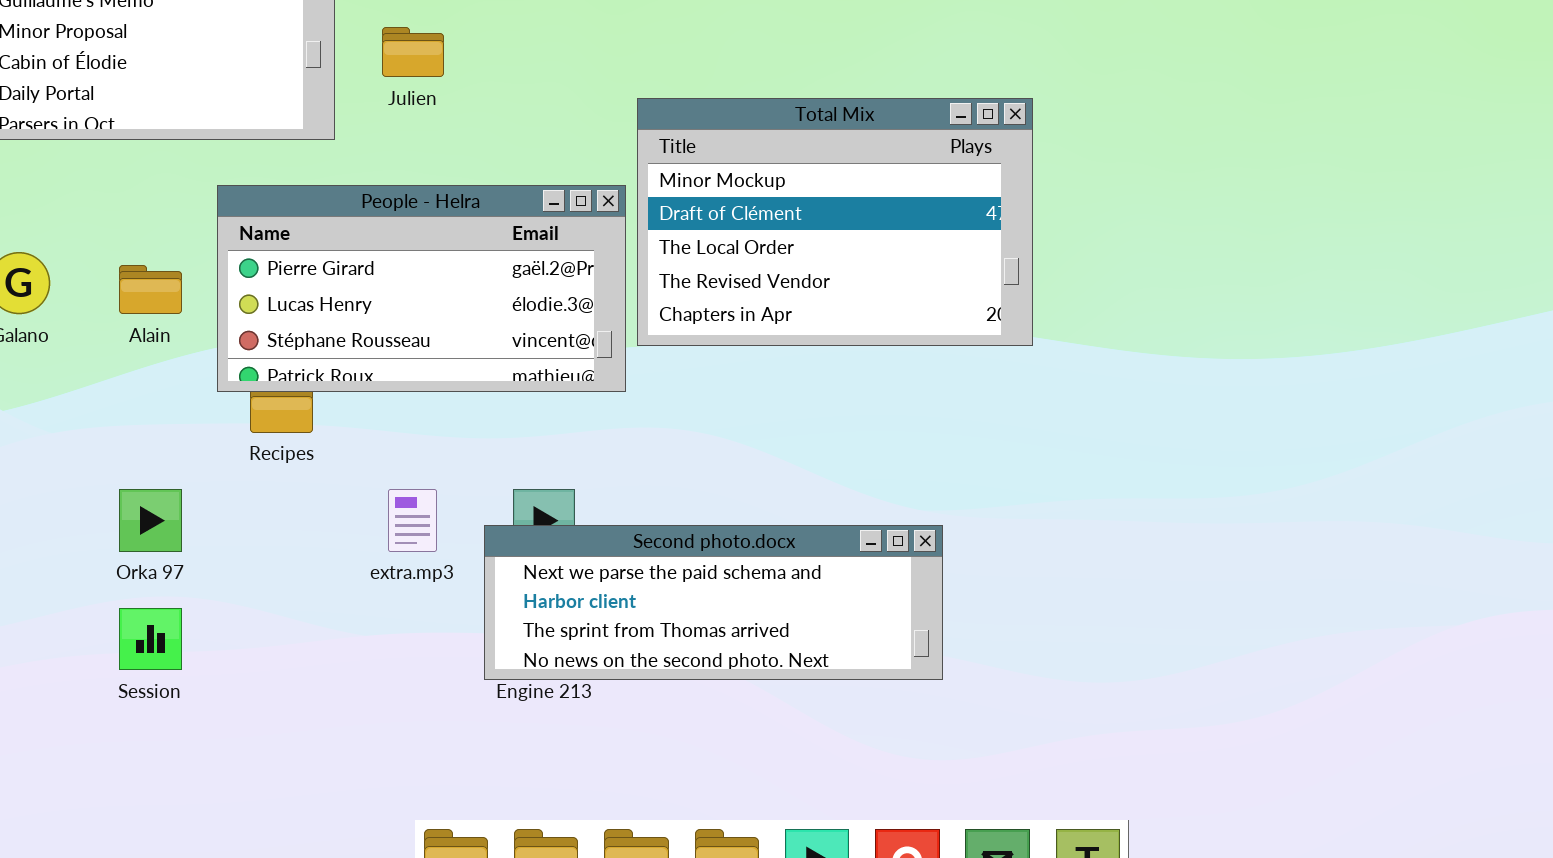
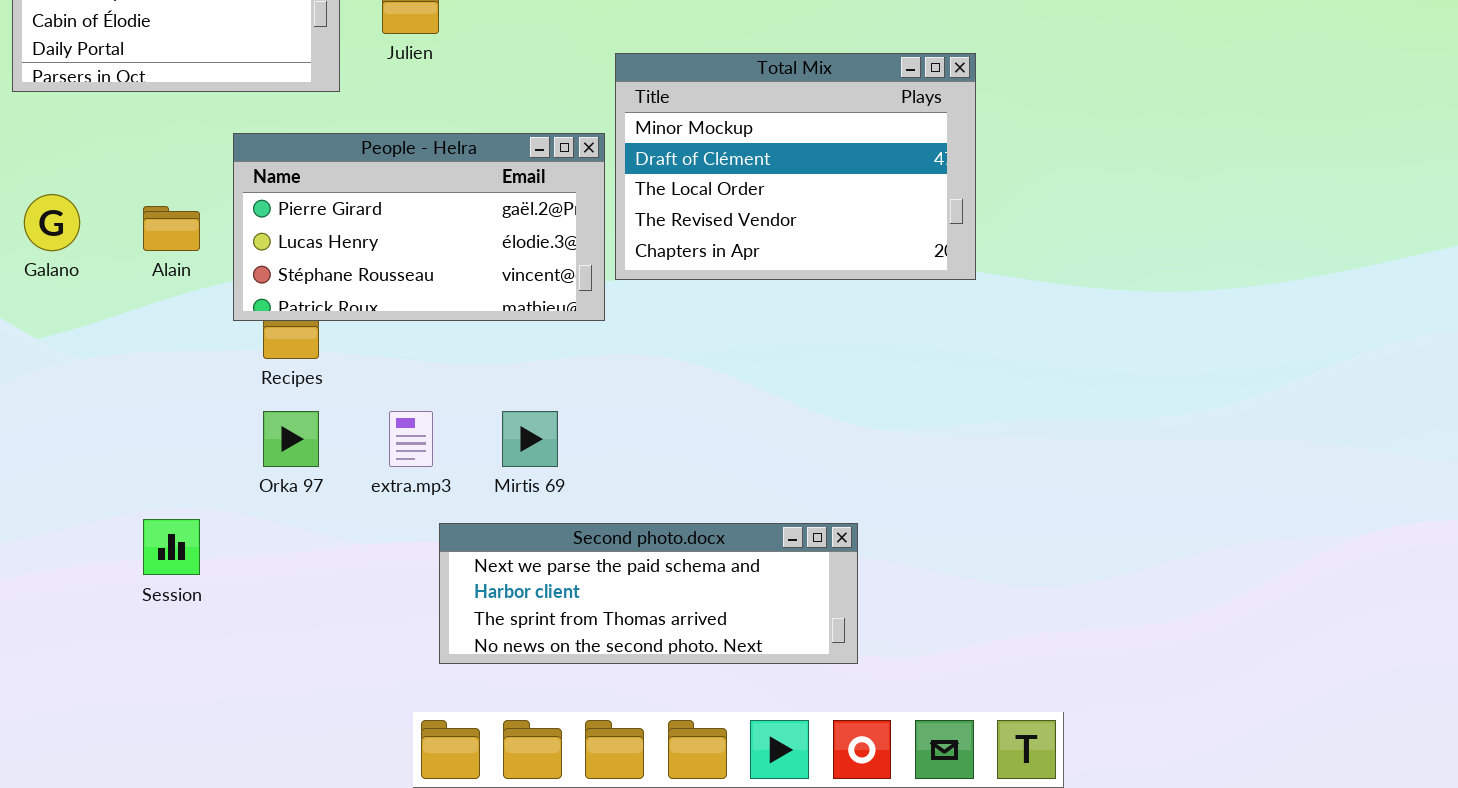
Orka 97: [119,489,182,552] -> [263,411,319,467], moved
Second photo.docx: [484,525,943,680] -> [439,523,858,664], moved

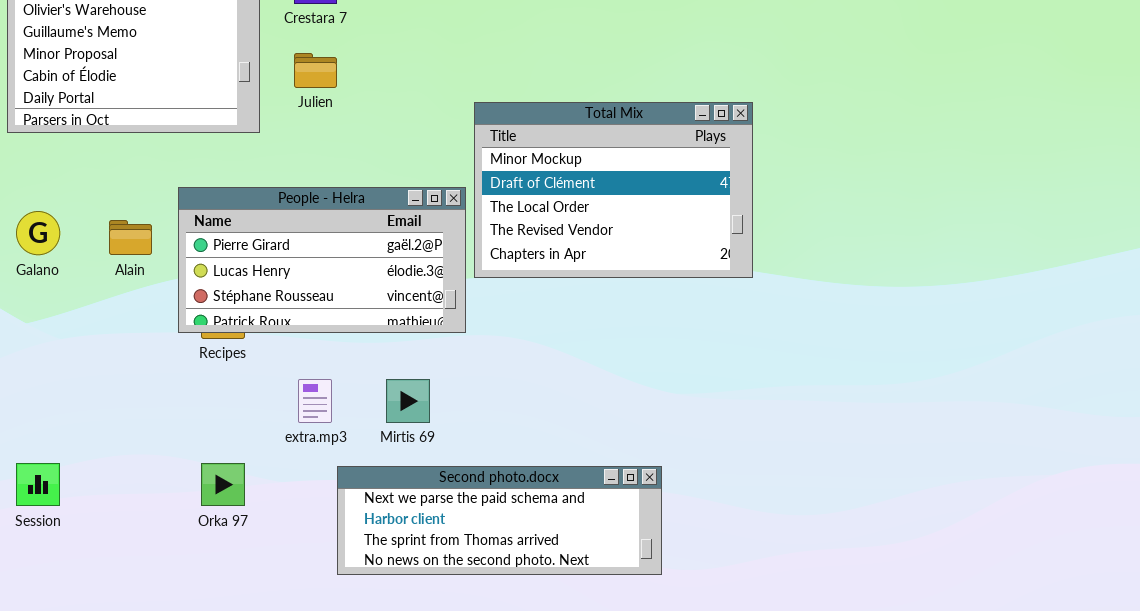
People - Helra: [233,133,605,321] -> [178,187,466,333], moved
Orka 97: [263,411,319,467] -> [201,463,245,506], moved
Session: [143,519,200,575] -> [16,463,60,506], moved

